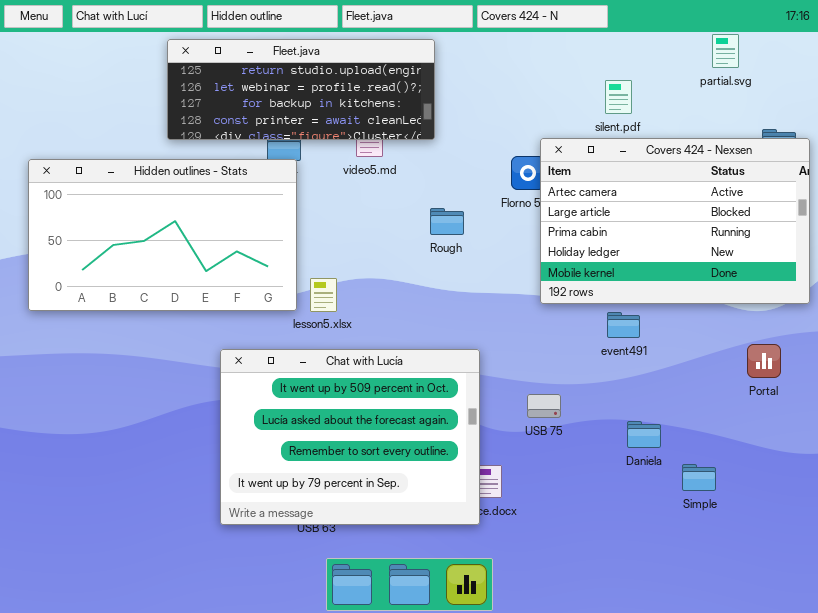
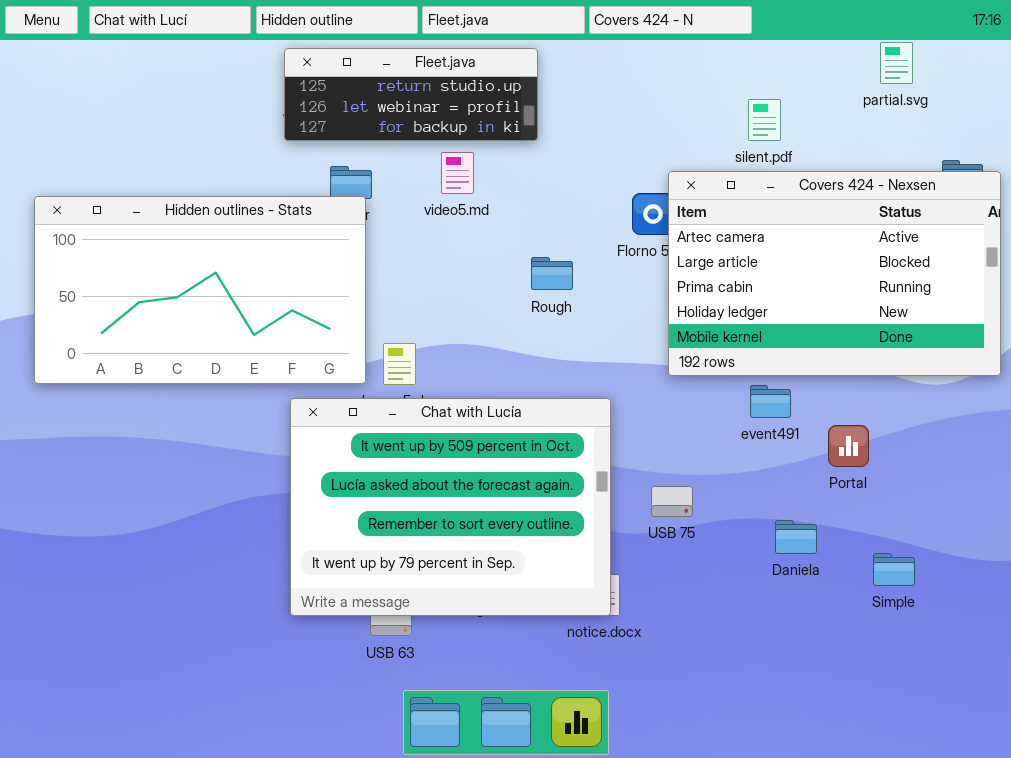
Fleet.java: [167,39,435,140] -> [284,48,538,141], resized
Portal: [747,344,781,378] -> [828,425,869,467], moved
Chat with Lucía: [220,349,480,525] -> [290,398,611,616], moved
Simple: [682,464,716,491] -> [873,553,915,586], moved

